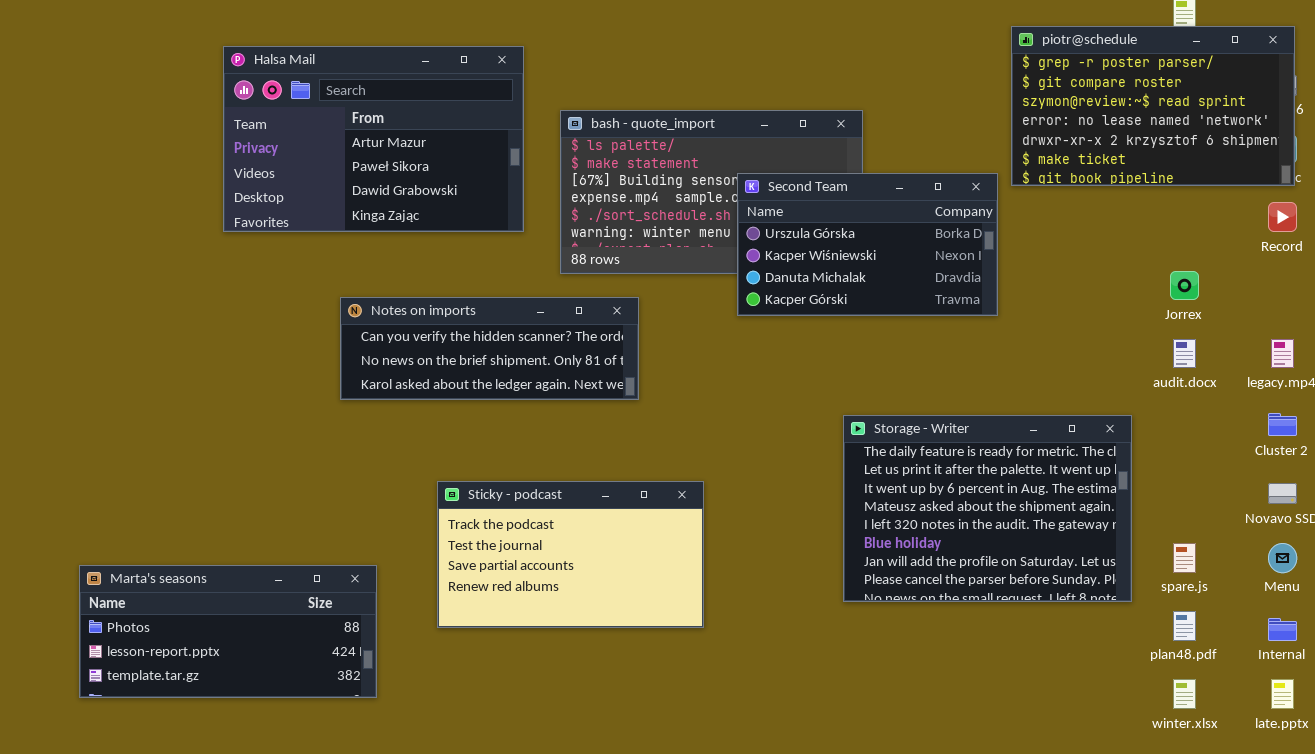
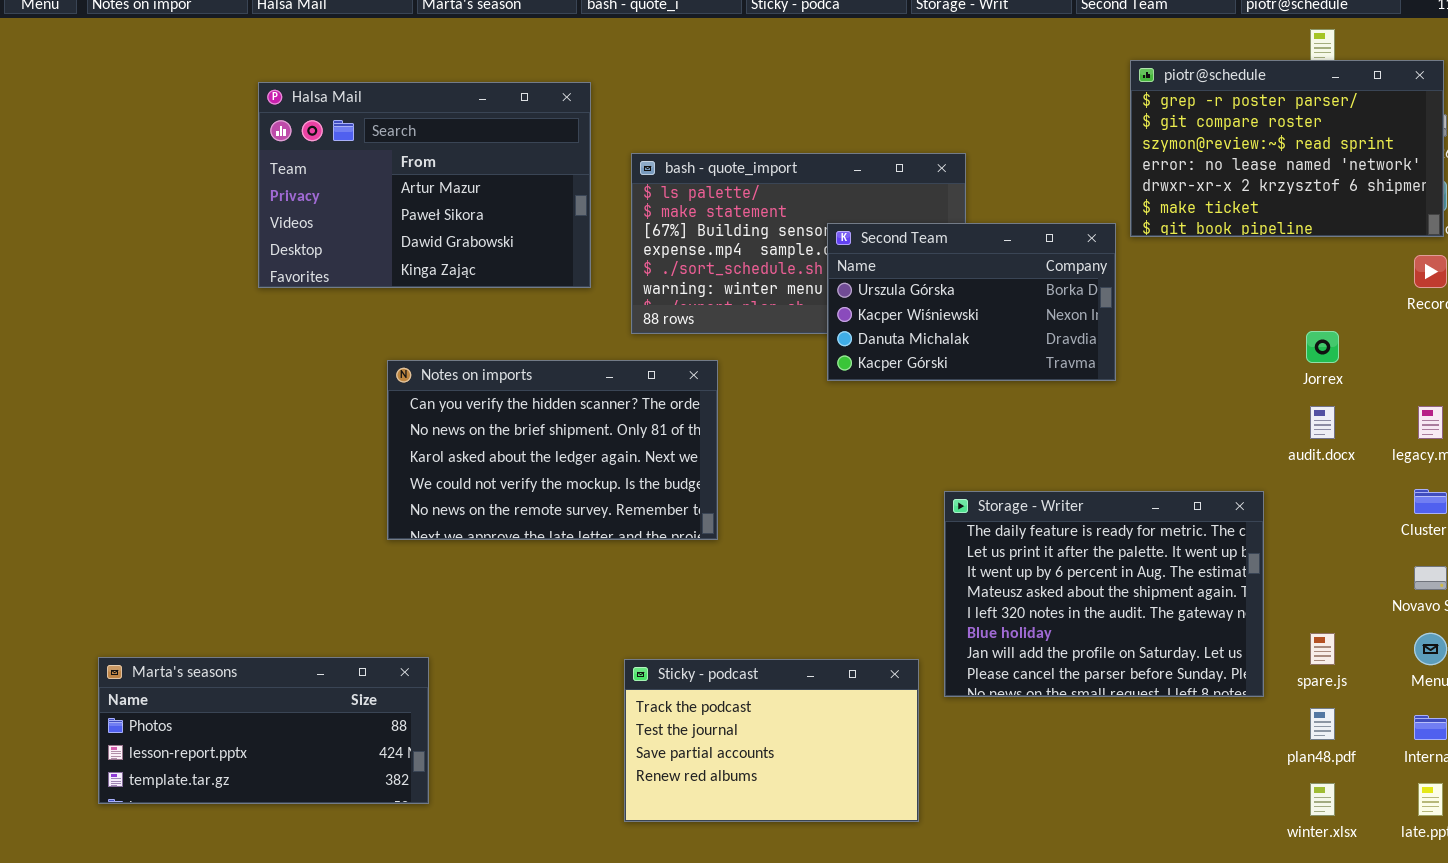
Notes on imports: [340,297,639,400] -> [387,360,718,540], resized
Sticky - podcast: [437,481,704,628] -> [624,659,919,822], moved

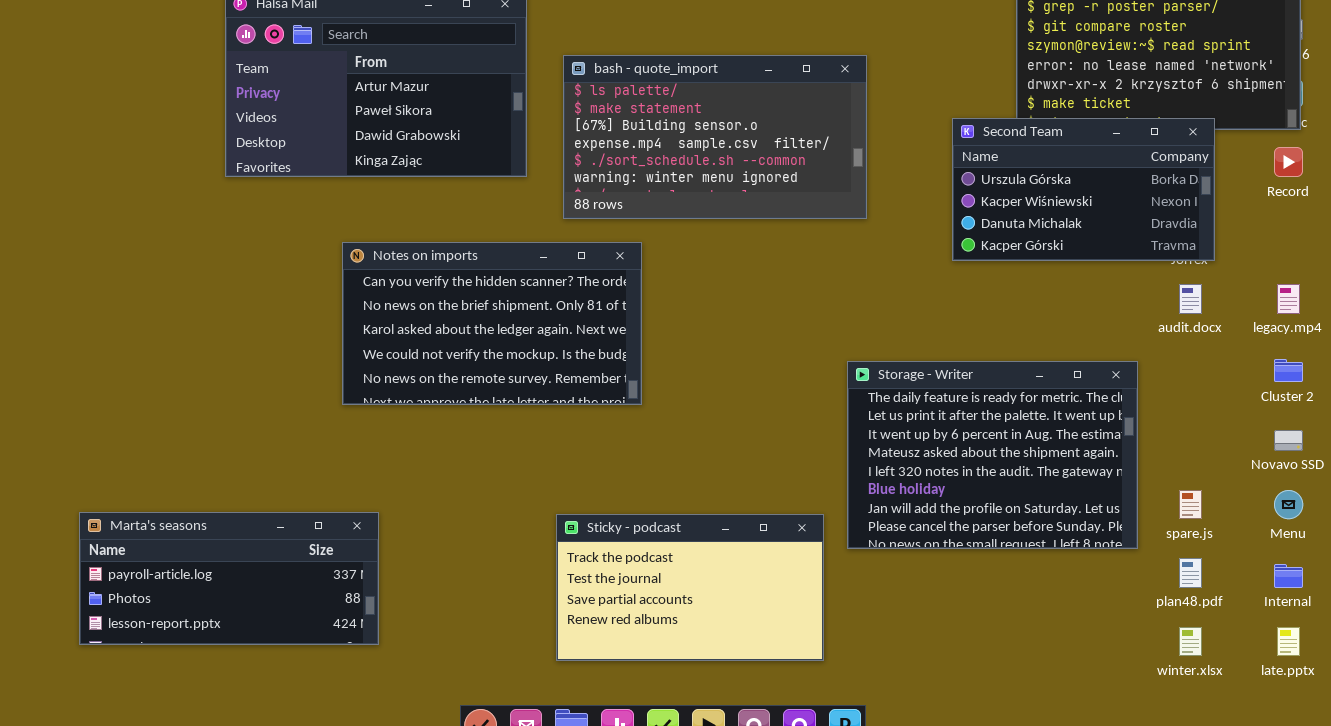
Second Team: [827,223,1116,381] -> [952,118,1215,261], moved
Marta's seasons: [98,657,429,804] -> [79,512,379,645], scrolled up 1 row

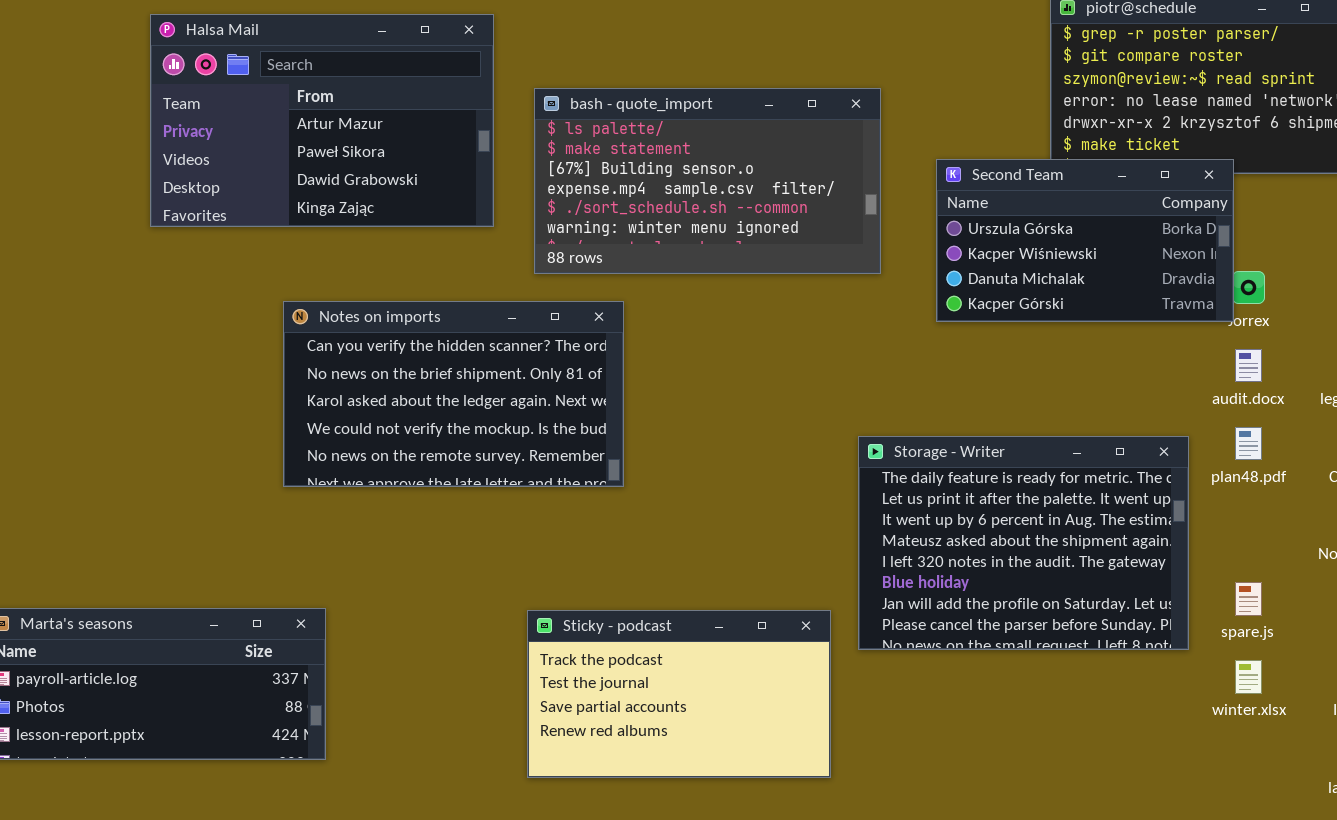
Second Team: [952,118,1215,261] -> [936,159,1234,322], moved
plan48.pdf: [1179,558,1202,588] -> [1235,427,1262,460], moved
winter.xlsx: [1179,627,1202,656] -> [1235,660,1262,694], moved

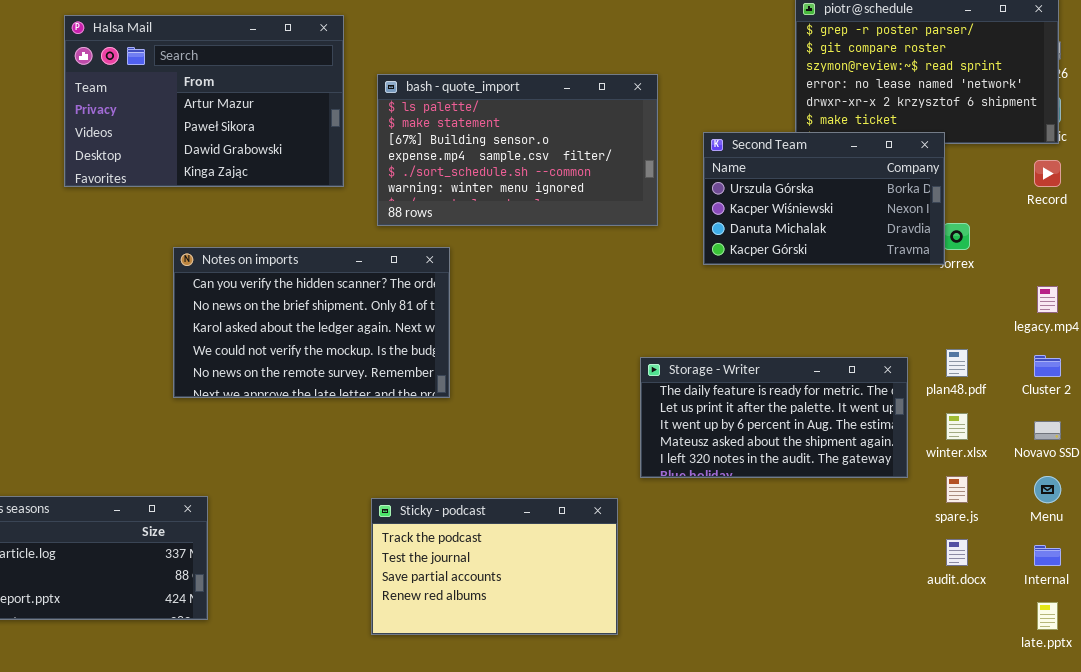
audit.docx: [1235,349,1262,382] -> [946,539,968,566], moved
Storage - Writer: [858,436,1189,650] -> [640,357,908,478], resized
winter.xlsx: [1235,660,1262,694] -> [946,413,968,440], moved

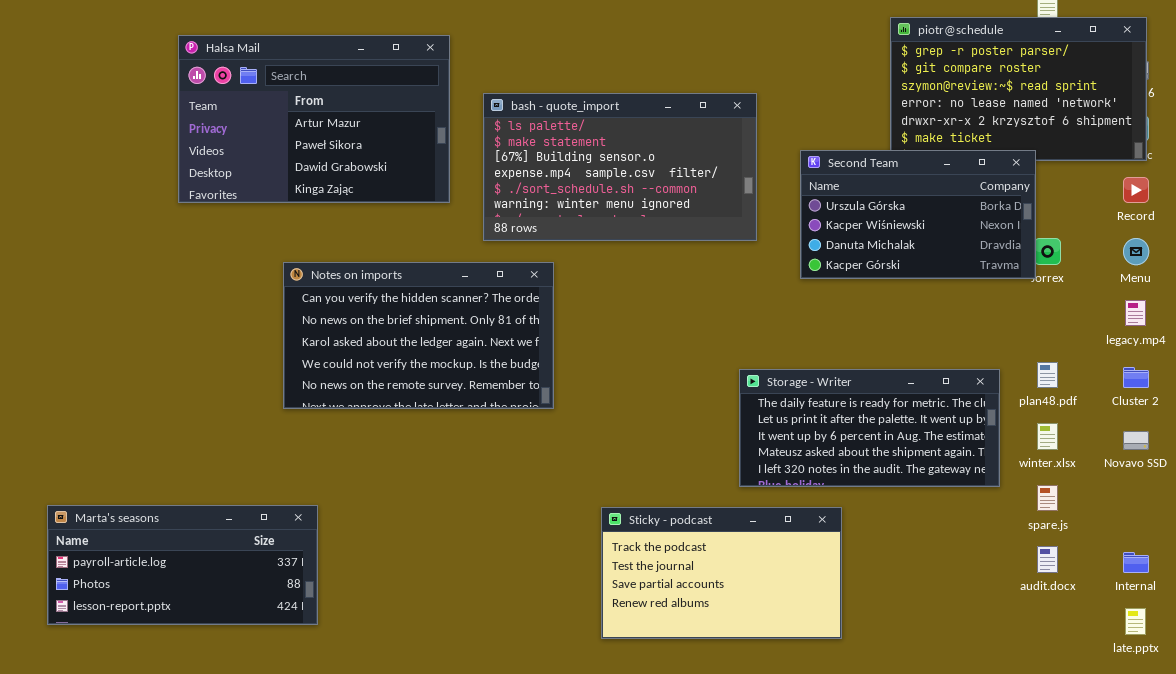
Menu: [1034,476,1061,503] -> [1123,238,1149,265], moved
Sticky - podcast: [371,498,618,635] -> [601,507,842,639], moved

